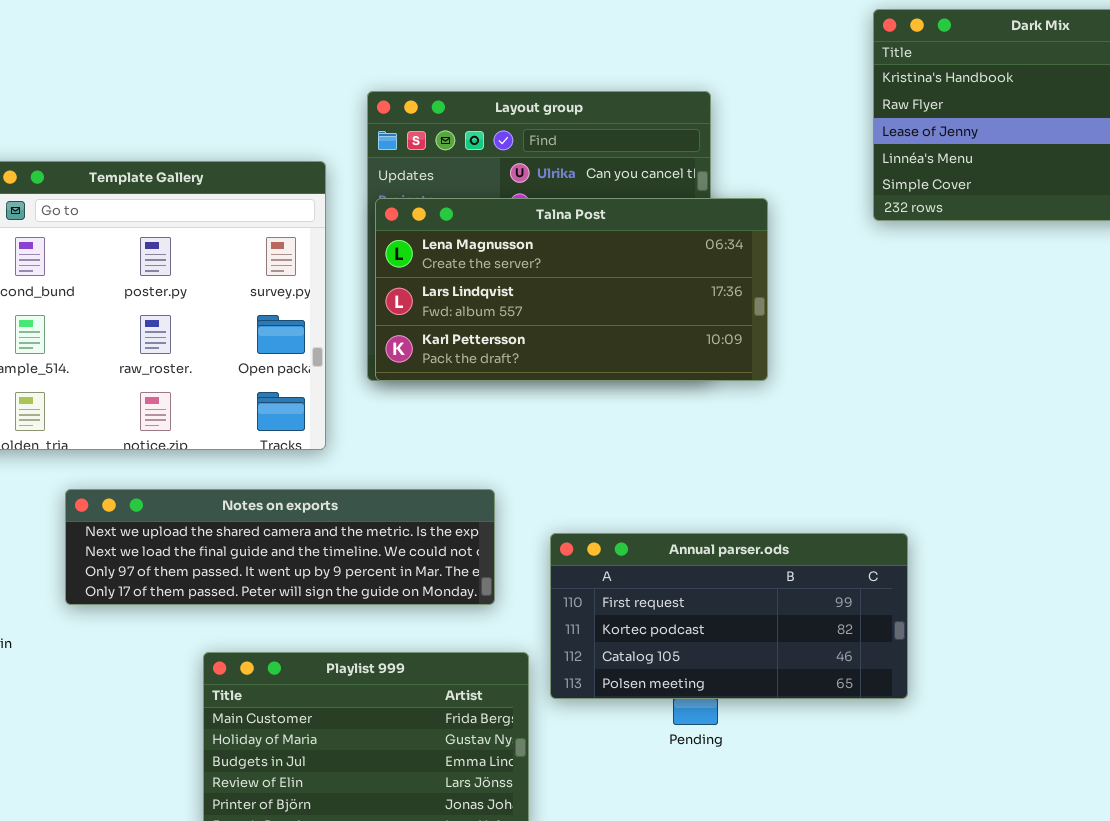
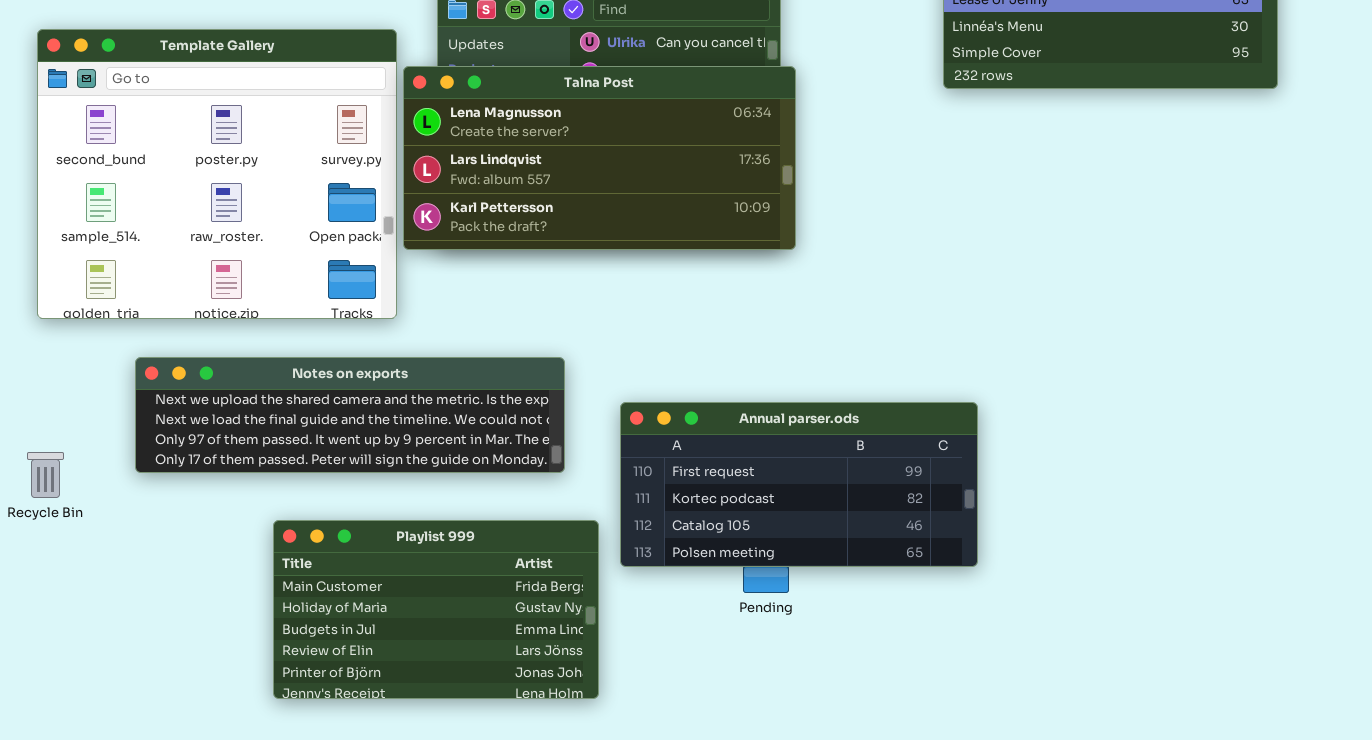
Talna Post: [375,198,768,381] -> [403,66,796,250], moved

